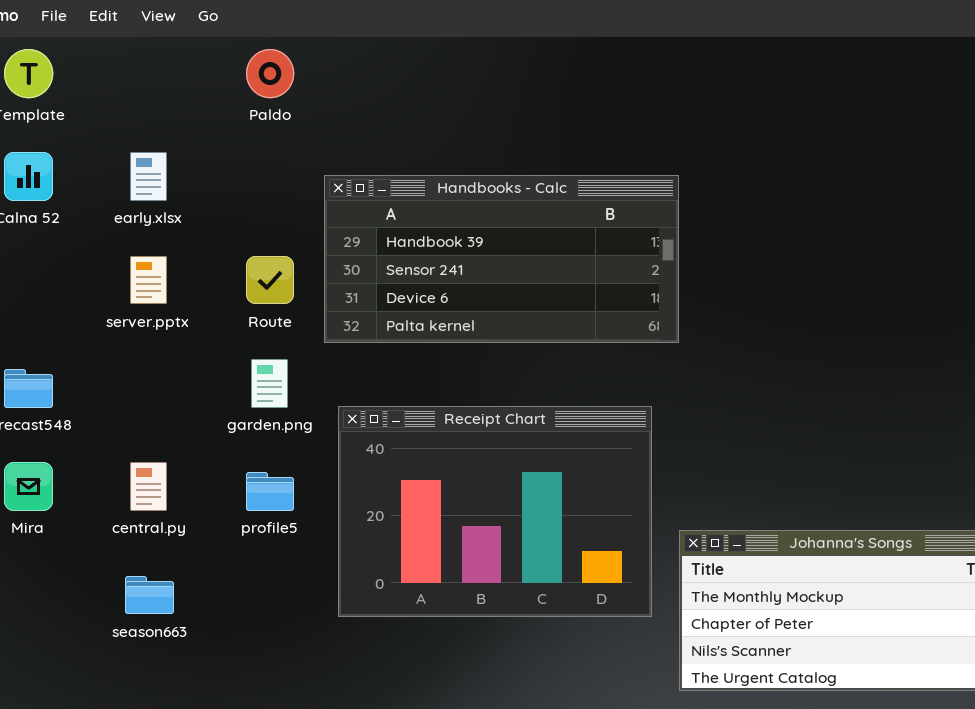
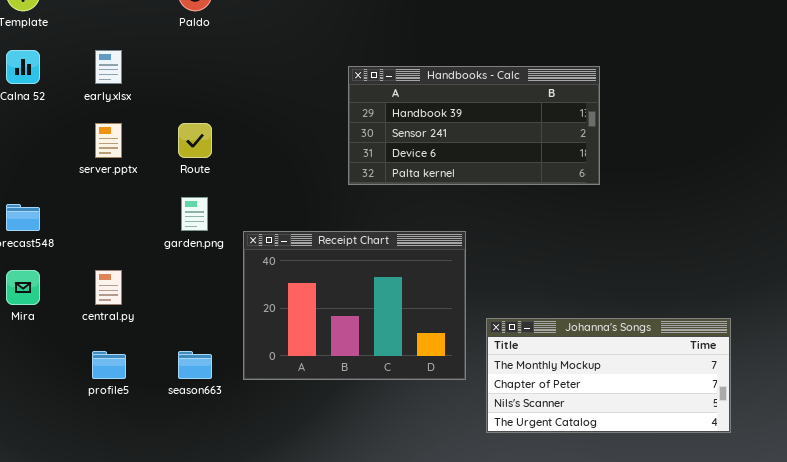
Handbooks - Calc: [324,175,679,343] -> [348,66,600,185], moved
profile5: [246,472,294,511] -> [92,351,126,379], moved
season663: [125,576,174,614] -> [178,351,212,379], moved

